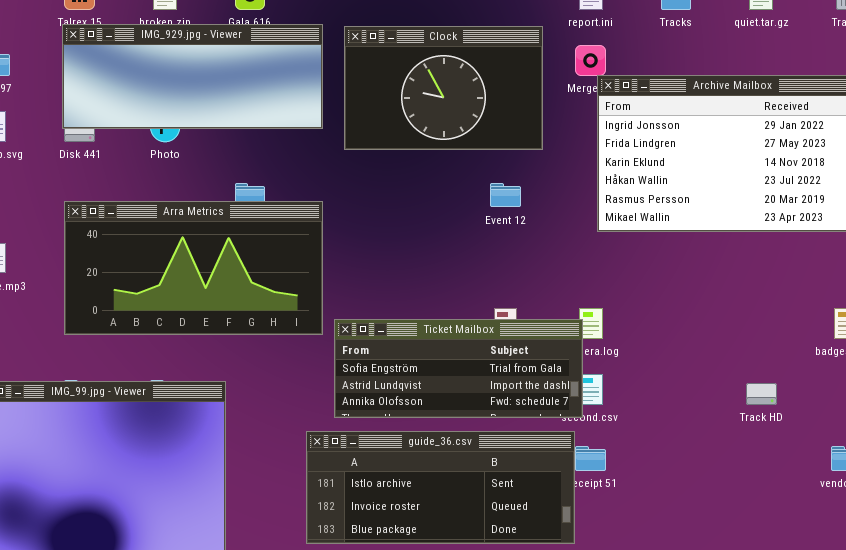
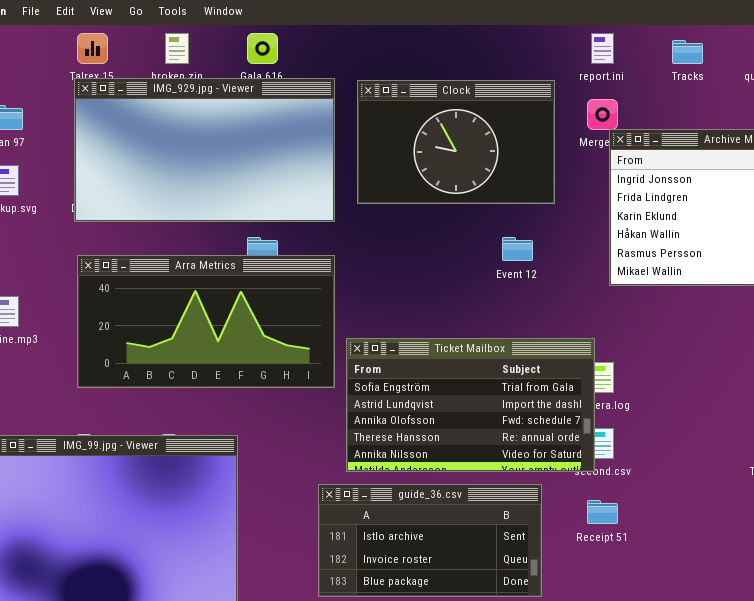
IMG_929.jpg - Viewer: [62,24,323,129] -> [74,78,335,222], resized
Ticket Mailbox: [334,319,583,418] -> [346,338,595,472], resized
guide_36.csv: [306,431,575,544] -> [318,484,542,597], resized

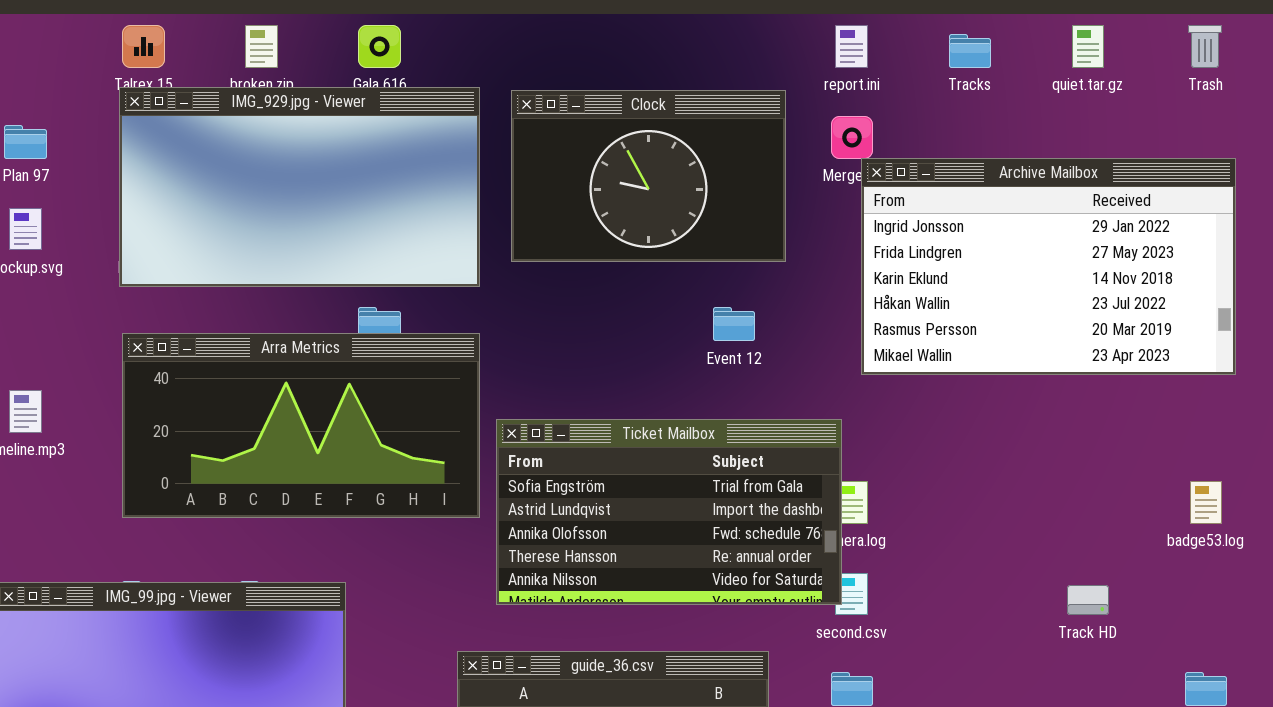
Ticket Mailbox: [346,338,595,472] -> [496,419,842,605], moved

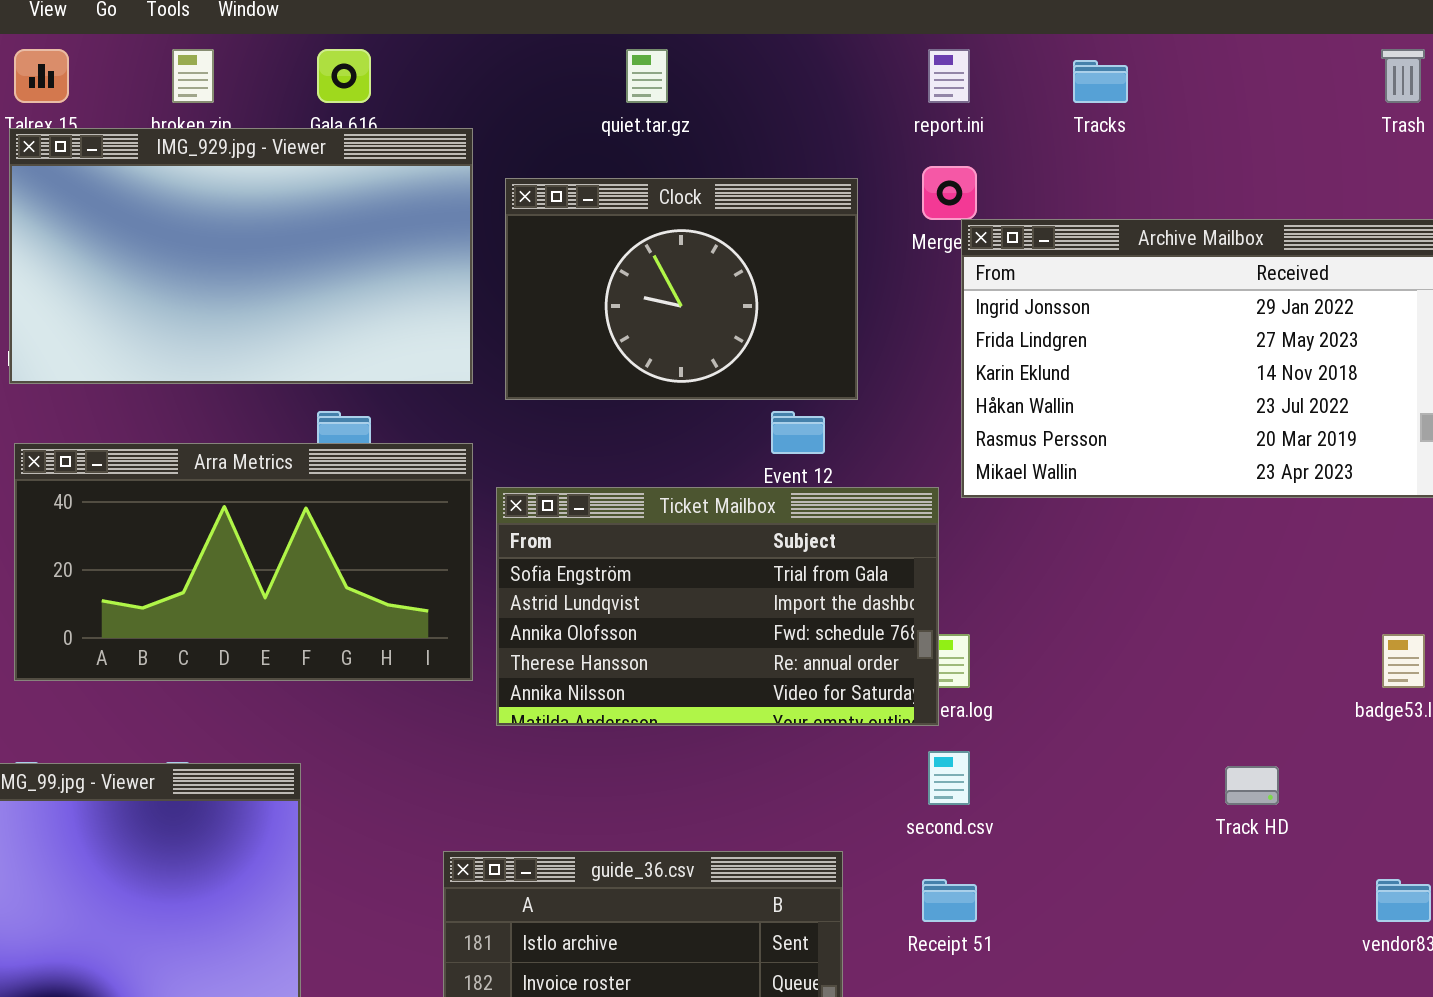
quiet.tar.gz: [1072,25,1104,68] -> [626,49,668,103], moved
Clock: [511,90,786,262] -> [505,178,858,400], moved
Ticket Mailbox: [496,419,842,605] -> [496,487,939,726], moved

